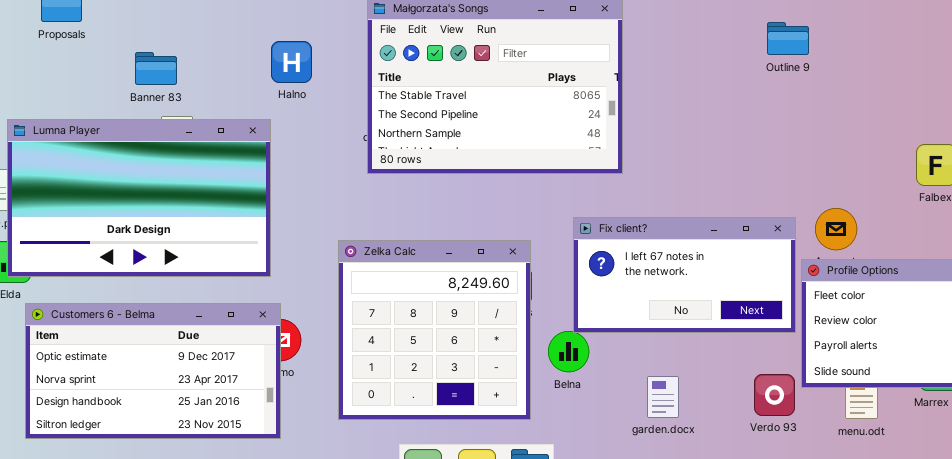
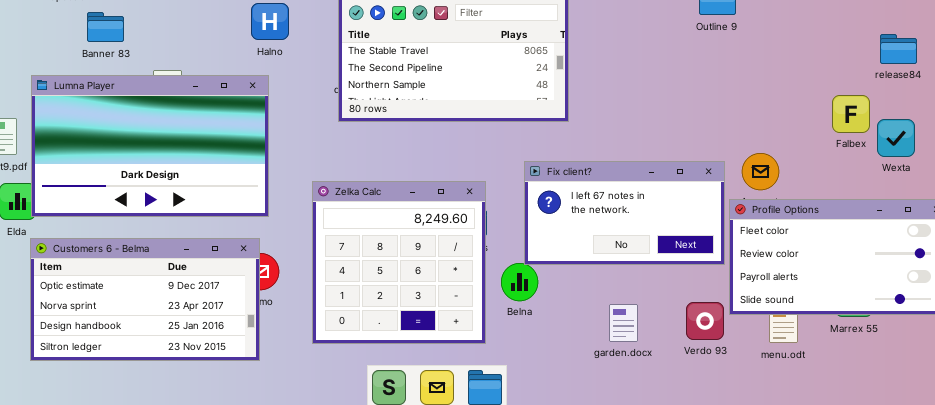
Banner 83: [135,52,177,85] -> [87,12,124,42], moved
Lumna Player: [7,119,271,277] -> [31,75,269,217], moved
garden.docx: [647,376,679,418] -> [609,304,638,342], moved

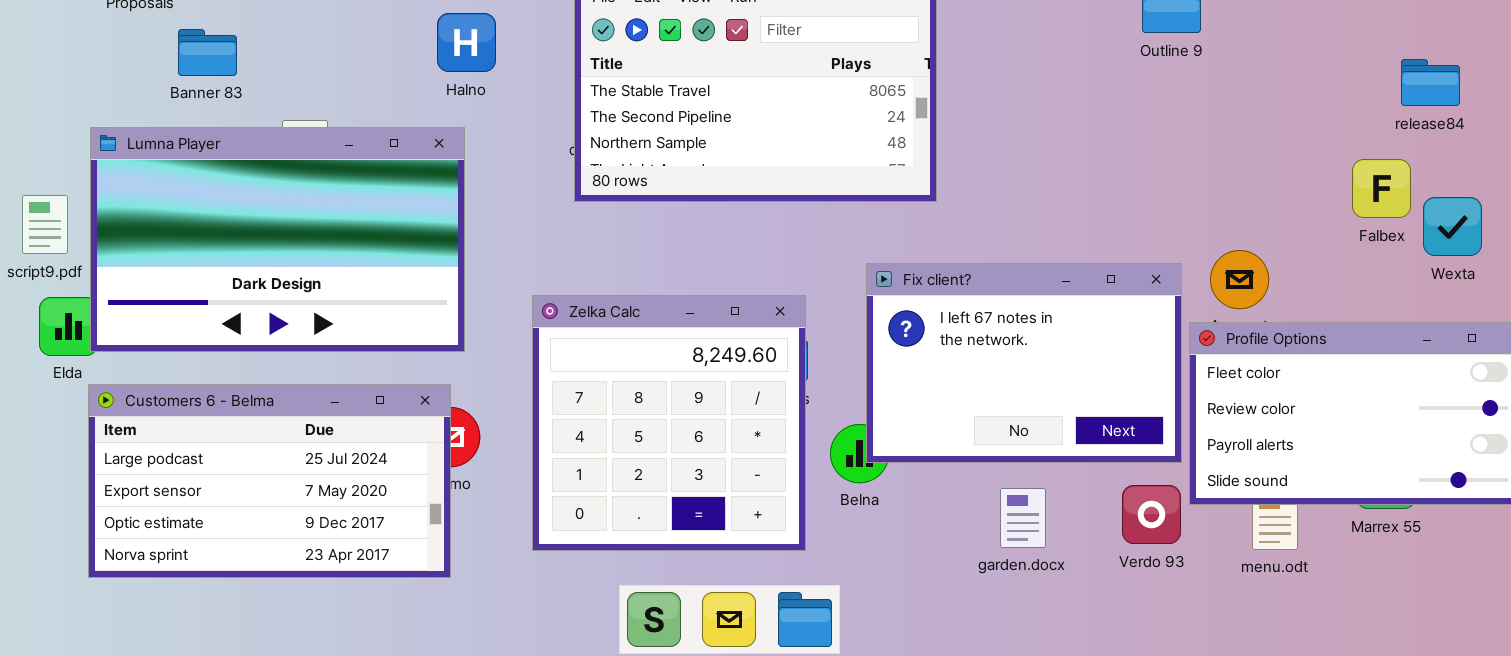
release84: [880,34,917,64] -> [1401,59,1460,106], moved
Fix client?: [524,161,725,265] -> [866,263,1182,463], resized
Customers 6 - Belma: [30,238,260,361] -> [88,384,451,578], scrolled up 2 rows

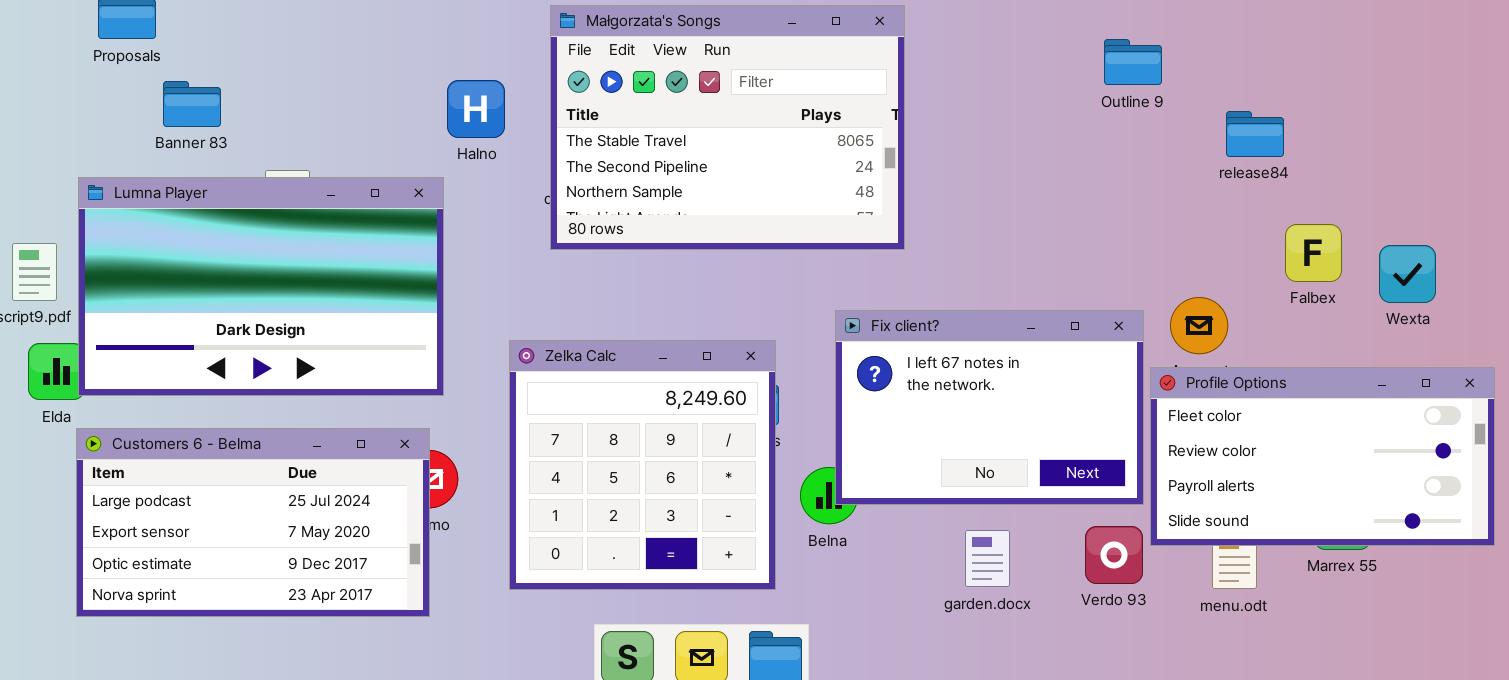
Halno: [437,13,496,72] -> [447,80,505,138], moved
release84: [1401,59,1460,106] -> [1226,111,1284,157], moved
Falbex: [1352,159,1411,218] -> [1285,224,1342,282], moved

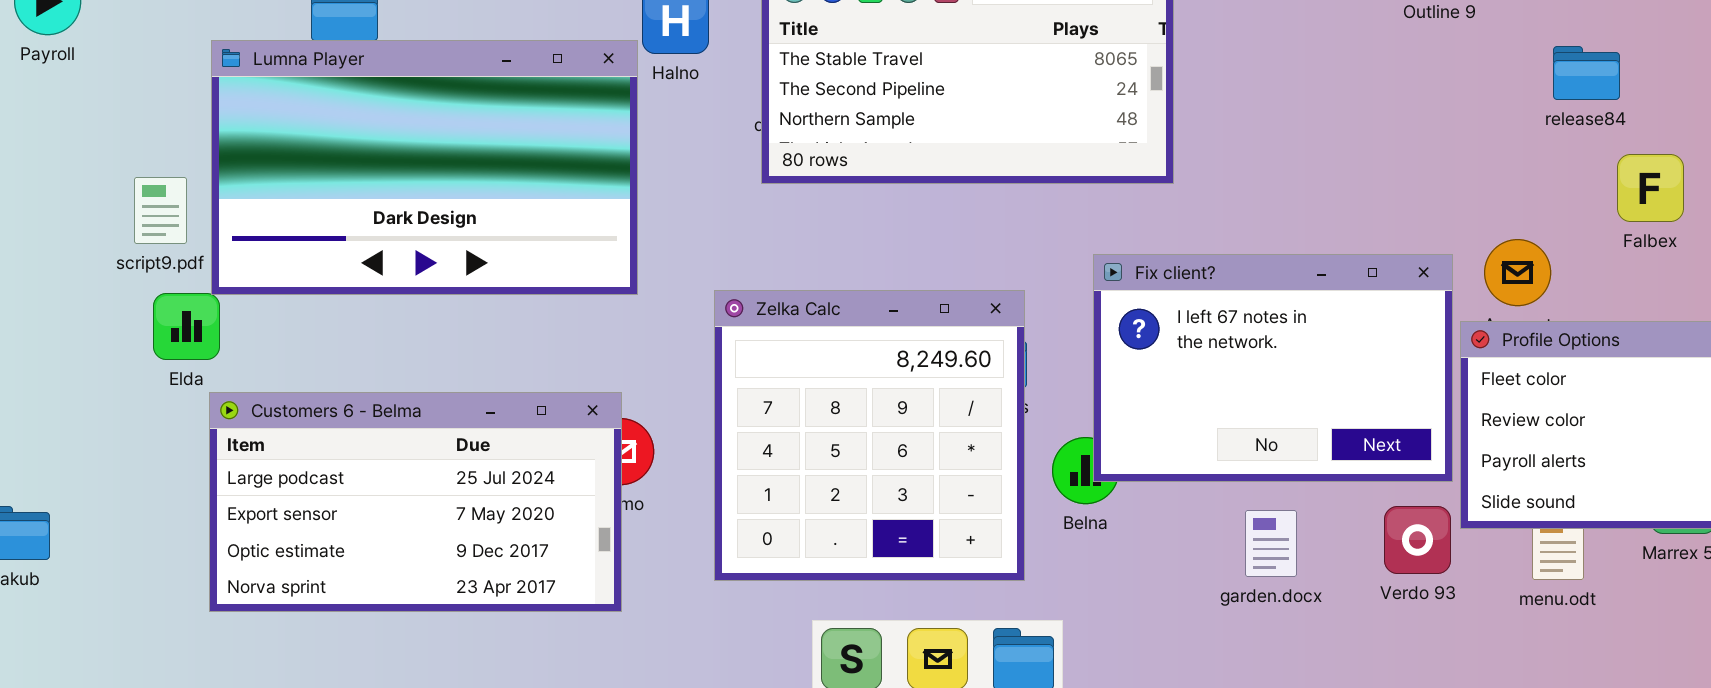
release84: [1226,111,1284,157] -> [1553,46,1620,100], moved
Lumna Player: [78,177,444,396] -> [211,40,638,295], moved

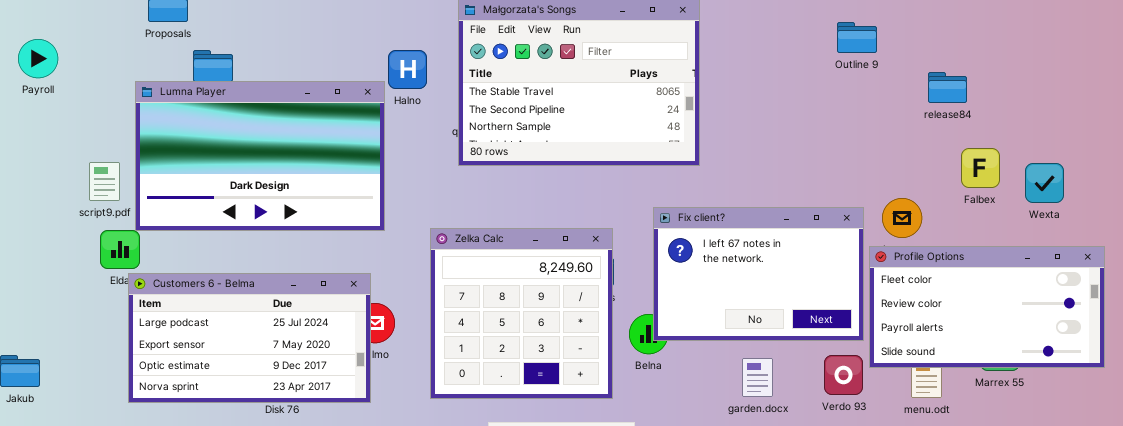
release84: [1553,46,1620,100] -> [928,72,967,103], moved
Customers 6 - Belma: [209,392,622,612] -> [128,273,371,403], moved

